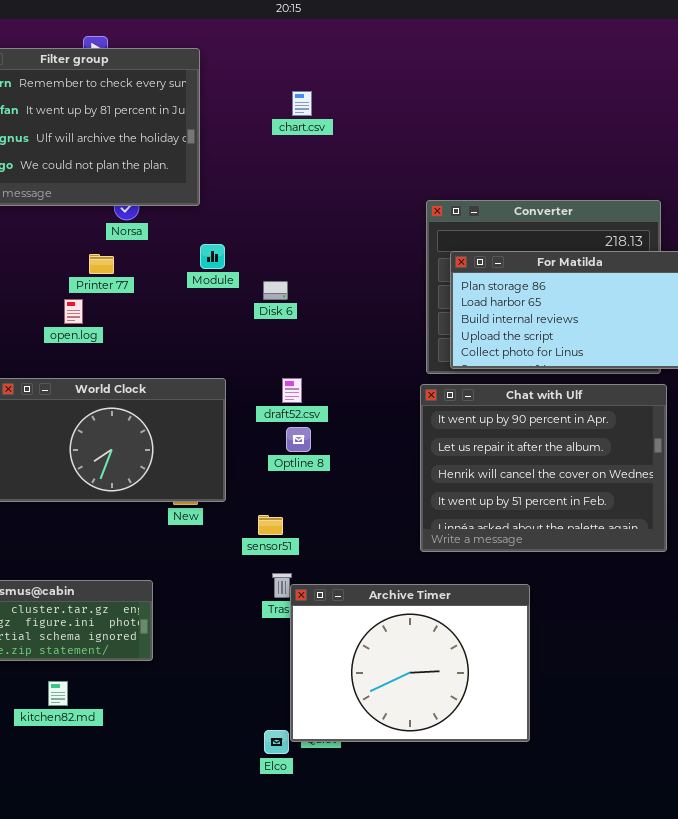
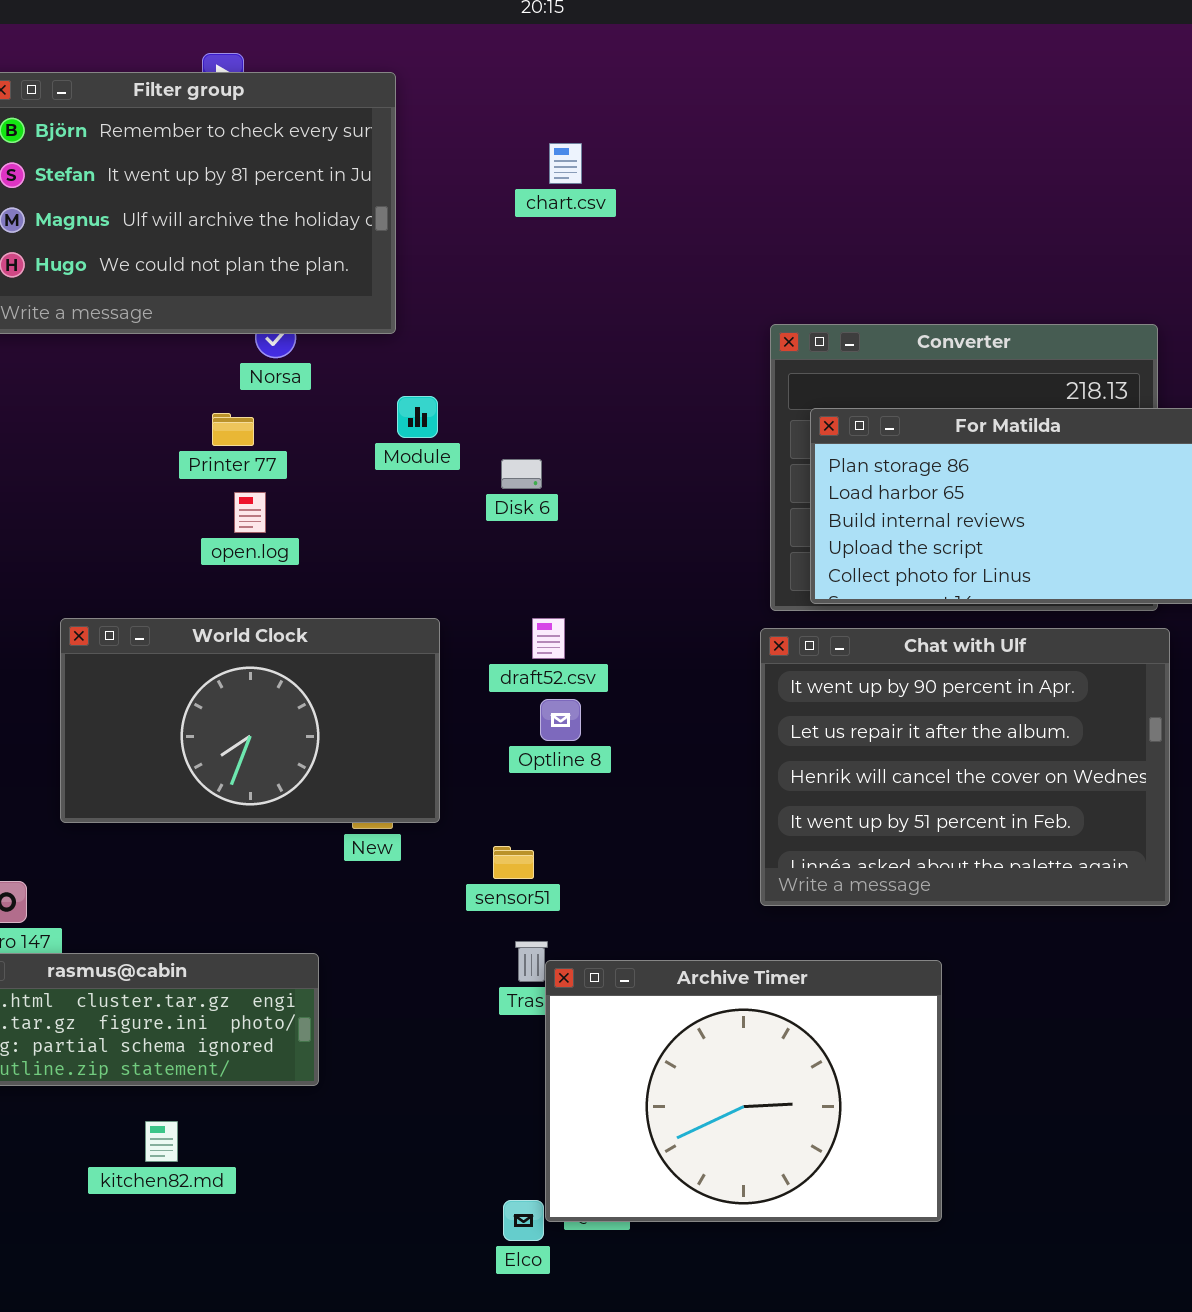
open.log: [64,299,83,324] -> [234,492,266,533], moved

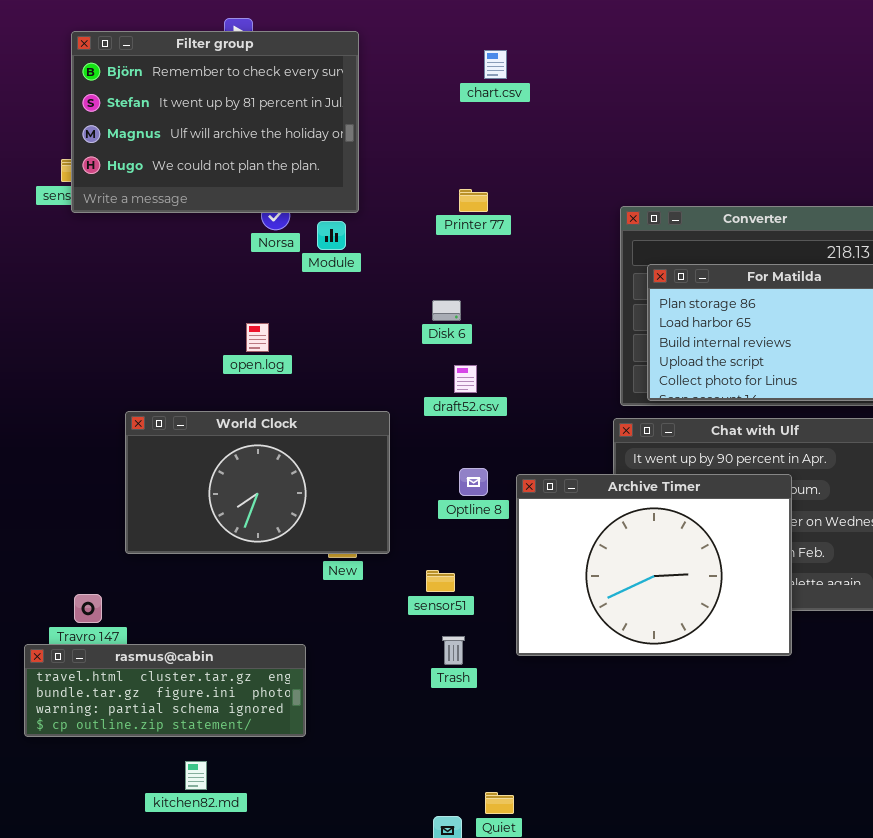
chart.csv: [549,143,582,184] -> [484,50,507,79], moved
Module: [397,396,438,438] -> [317,221,346,250], moved
Printer 77: [212,413,254,446] -> [459,189,488,212], moved
draft52.csv: [532,618,565,659] -> [454,365,477,393], moved
Archive Timer: [545,960,942,1222] -> [516,474,792,656], moved

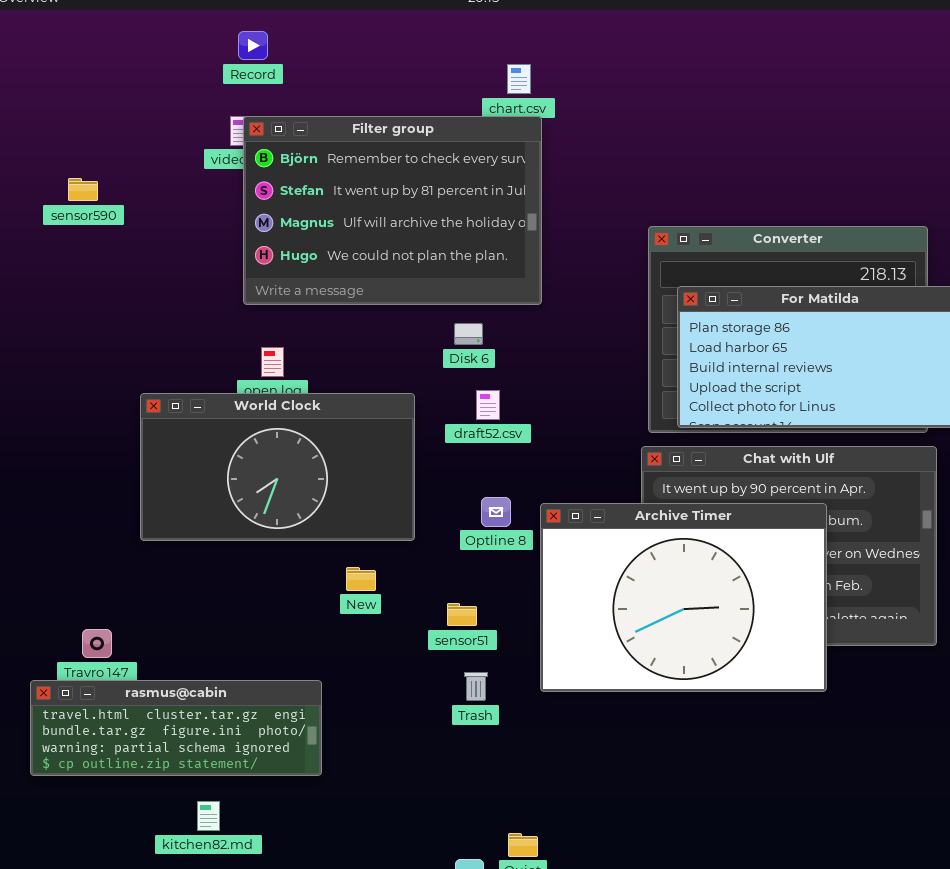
Filter group: [71,31,359,213] -> [243,116,542,305], moved
World Clock: [125,411,390,554] -> [140,393,415,541], moved

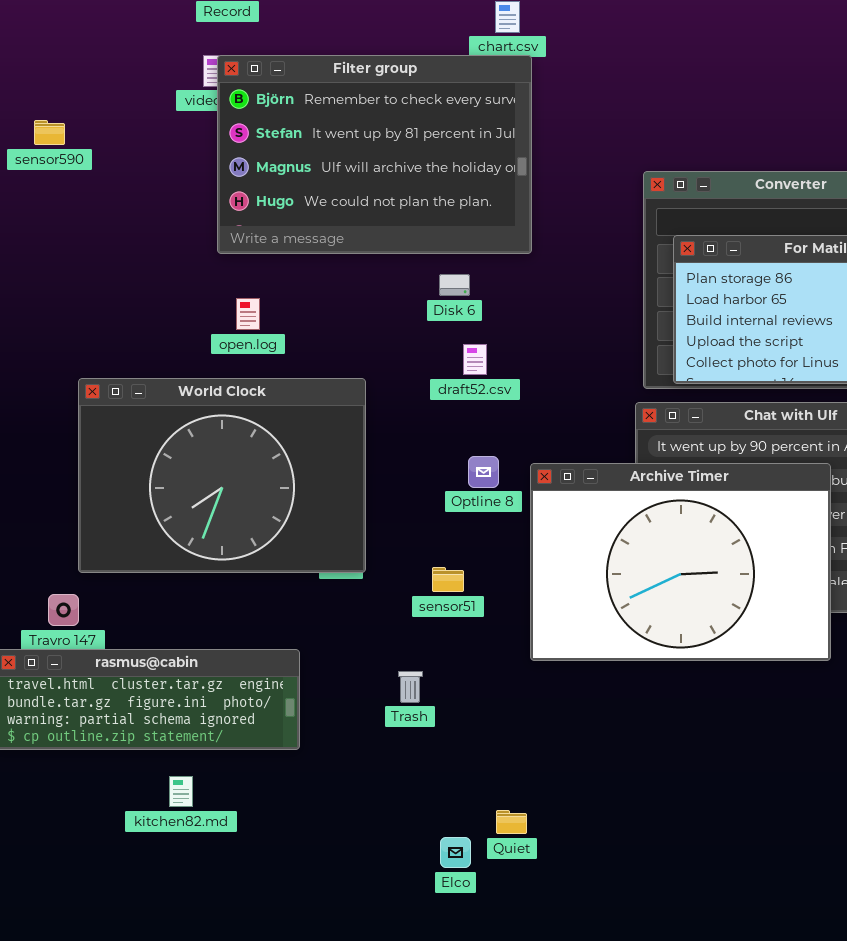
World Clock: [140,393,415,541] -> [78,378,366,573], moved, resized
Trash: [464,672,488,701] -> [398,671,423,703], moved

